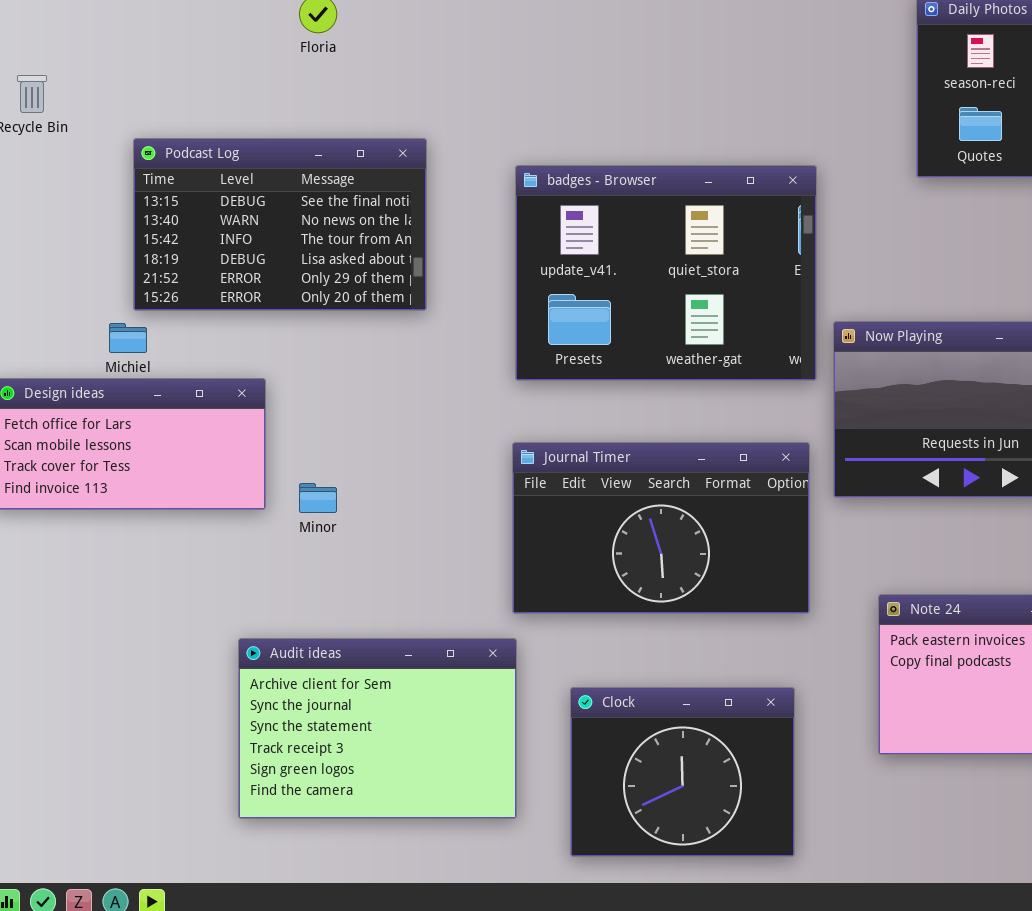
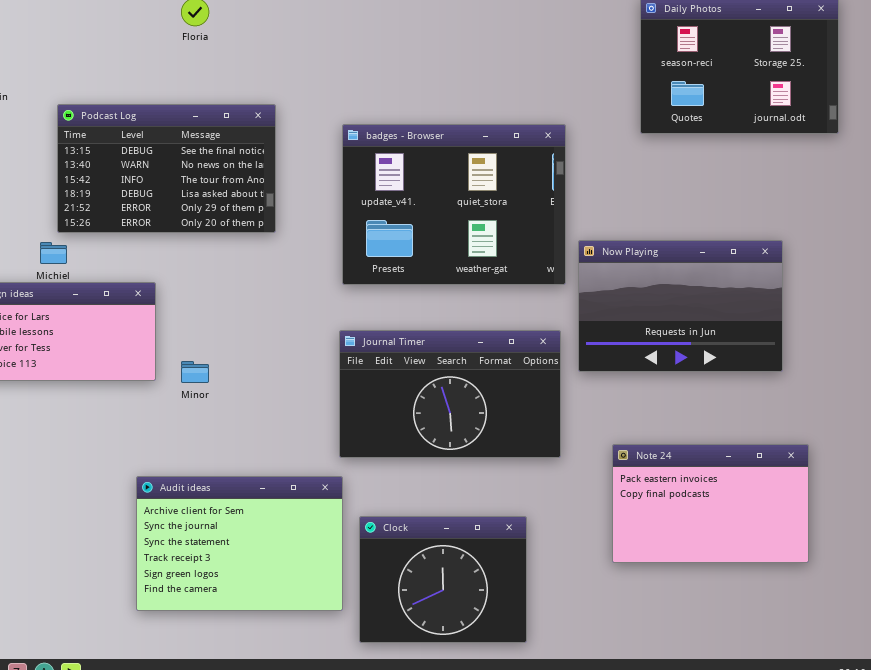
Clock: [570,687,795,857] -> [359,516,527,643], moved

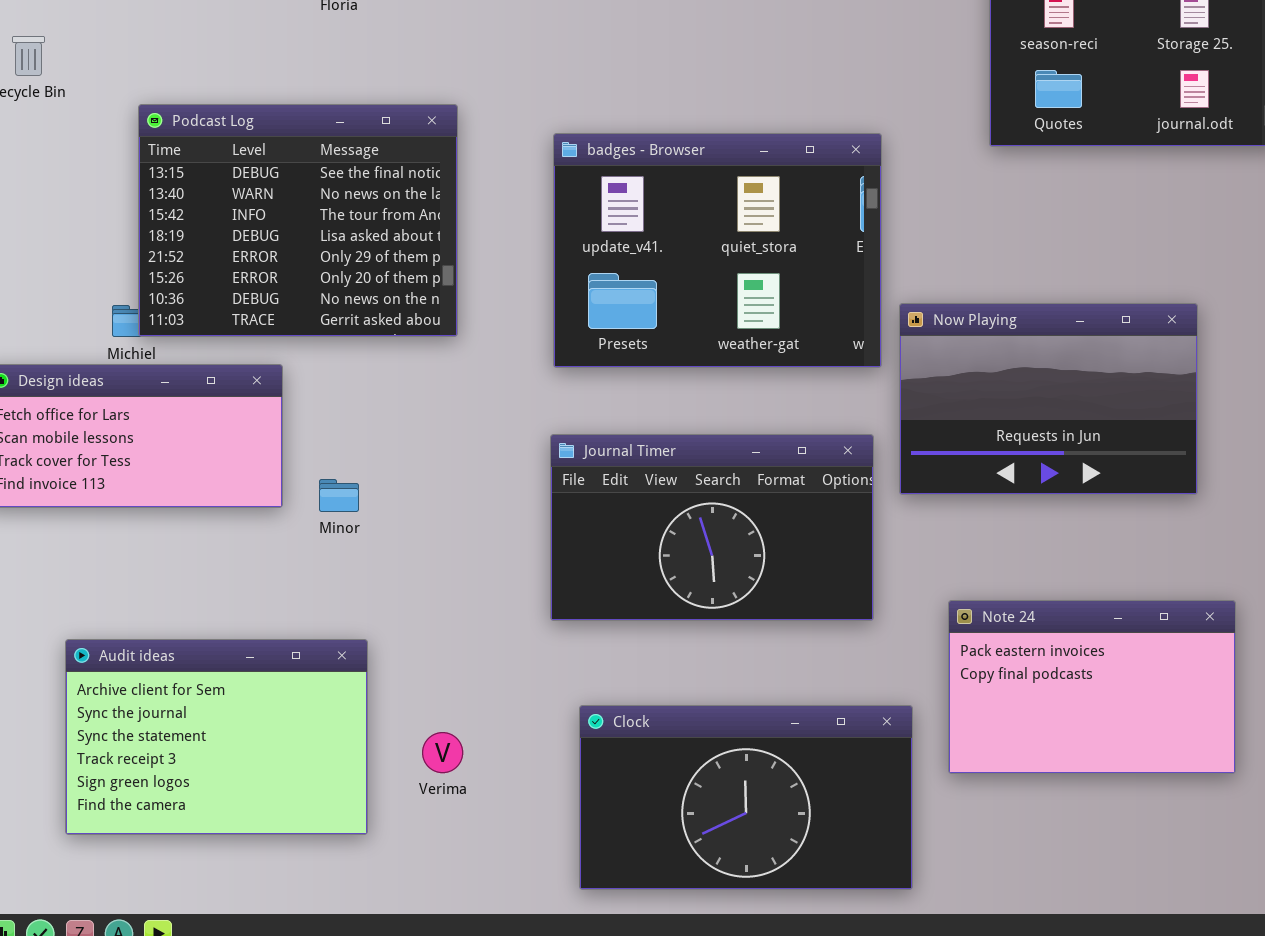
Podcast Log: [57,104,276,233] -> [138,104,458,337], resized
Audit ideas: [136,476,343,611] -> [65,639,368,835], moved
Clock: [359,516,527,643] -> [579,705,913,890], resized

